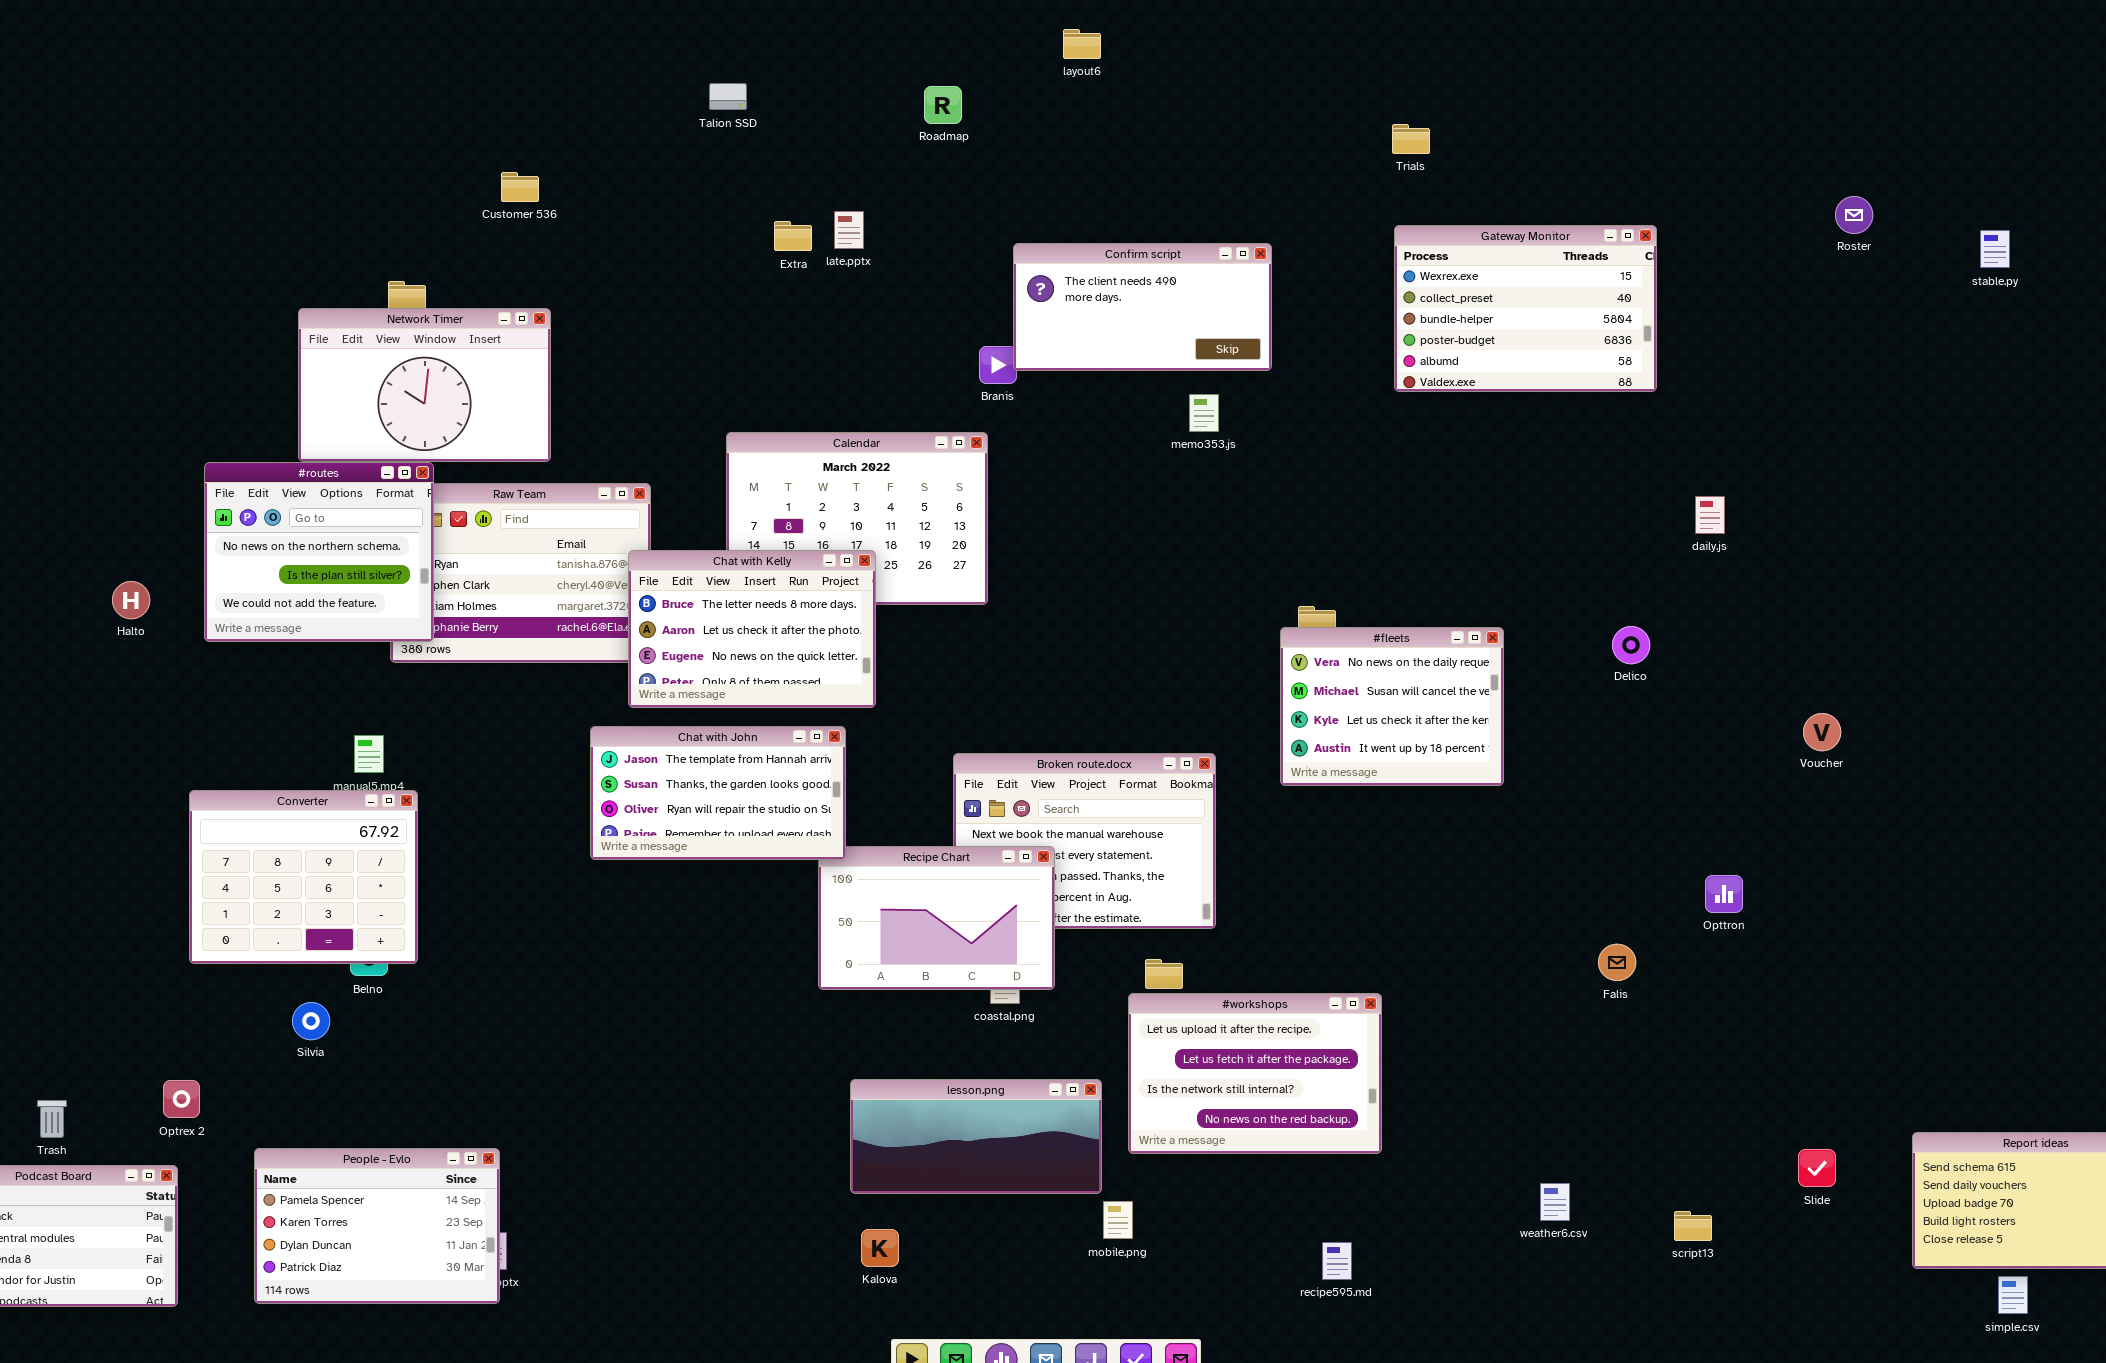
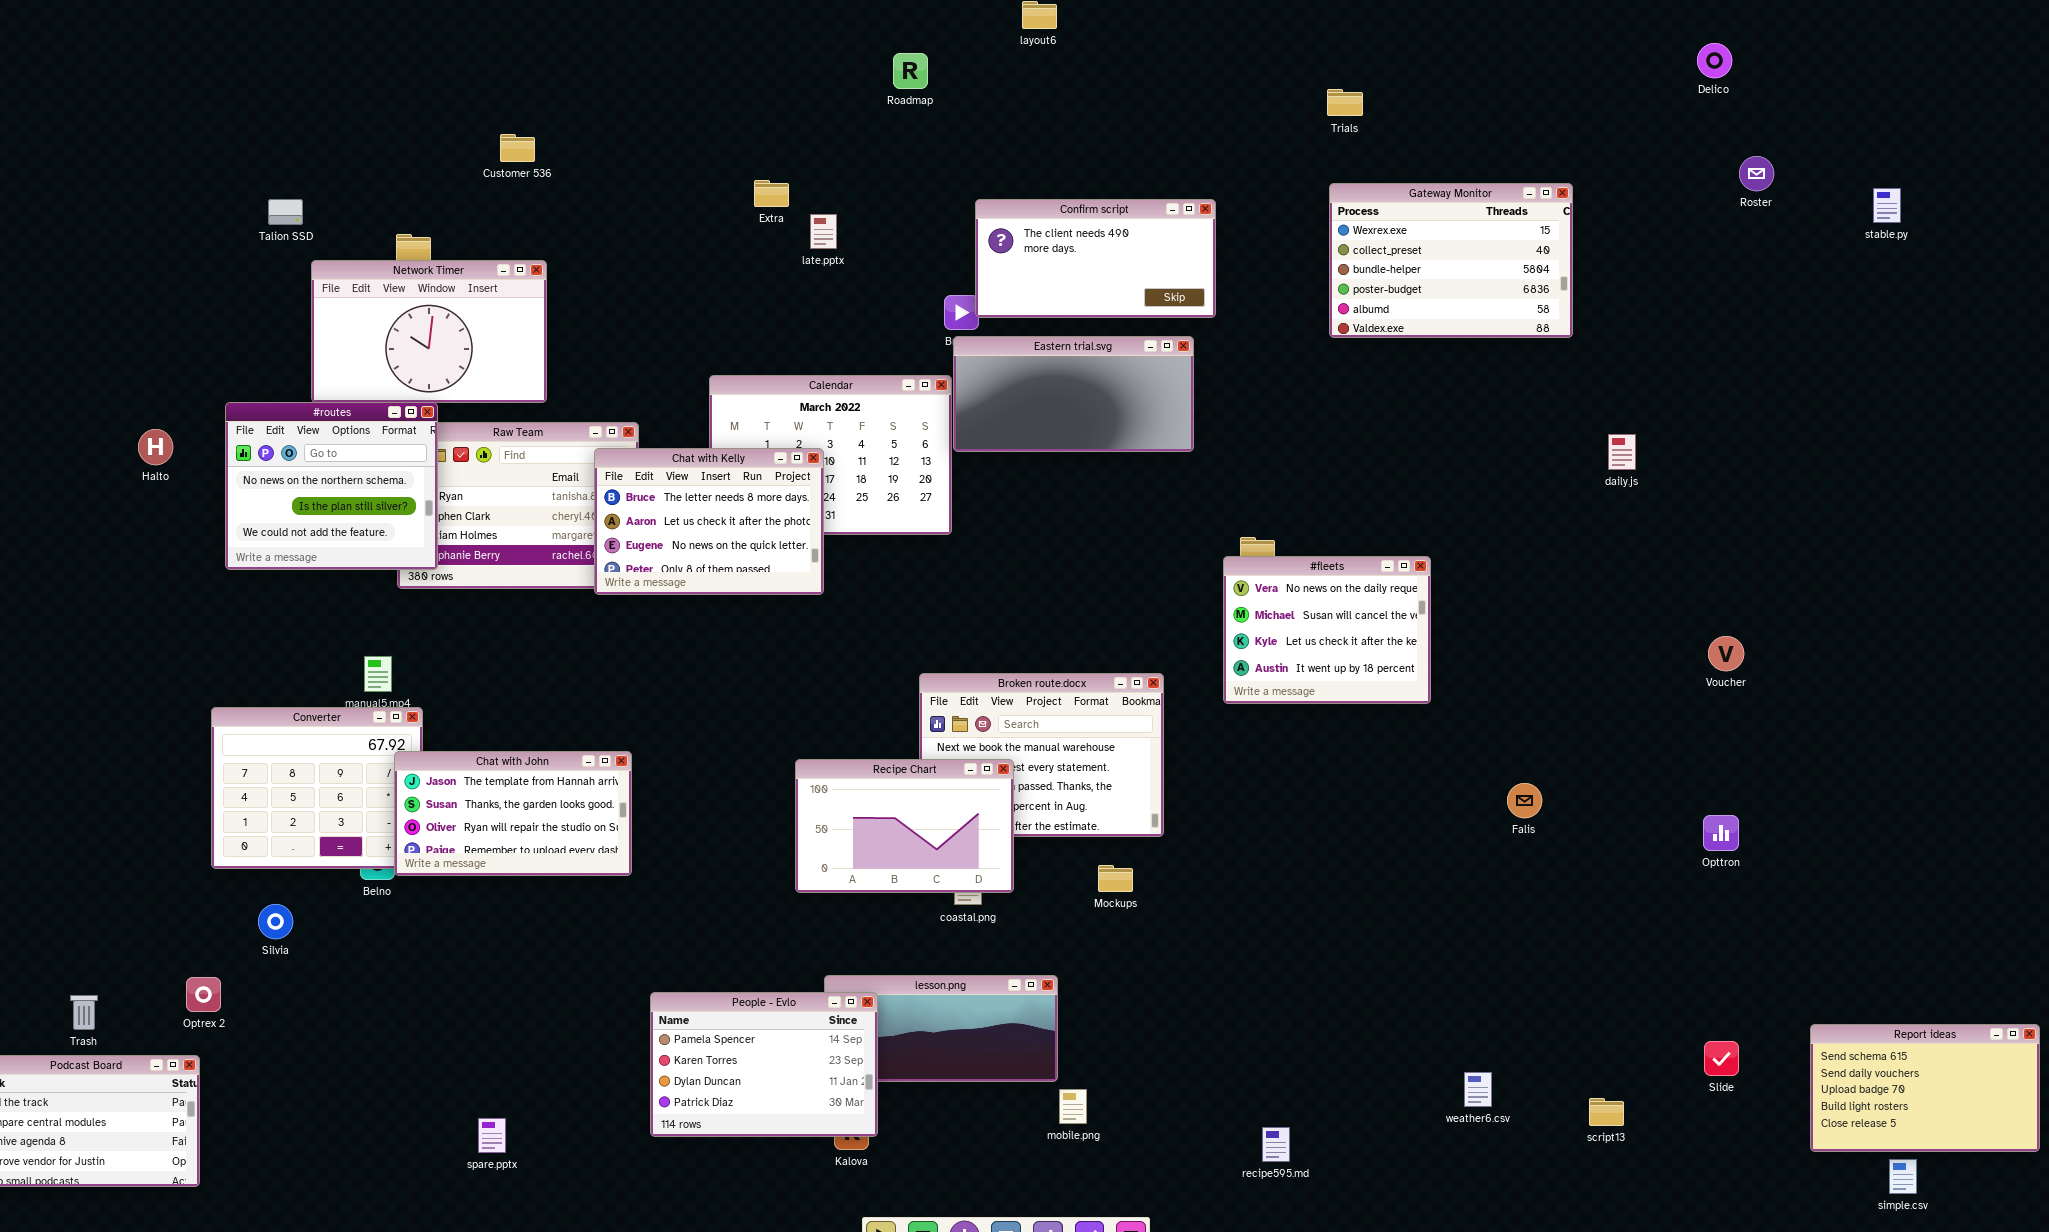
Talion SSD: [709,83,747,110] -> [268,199,303,225], moved
late.pptx: [834,211,864,249] -> [810,214,837,249], moved
Eastern trial.svg: none -> [953,336,1194,452], opened
Chat with Kelly: [628,550,876,708] -> [594,448,824,595], moved
Halto: [112,581,150,619] -> [138,429,173,465], moved
Delico: [1612,626,1650,664] -> [1697,43,1732,78], moved
Chat with John: [590,726,846,860] -> [394,751,632,876], moved
Opttron: [1705,875,1743,913] -> [1703,815,1739,851], moved
Falis: [1598,944,1636,981] -> [1507,783,1542,818], moved
#workshops: [1128,993,1382,1154] -> none, closed
Silvia: [292,1002,330,1040] -> [258,904,293,939], moved
People - Evlo: [254,1148,500,1304] -> [650,992,878,1137], moved

